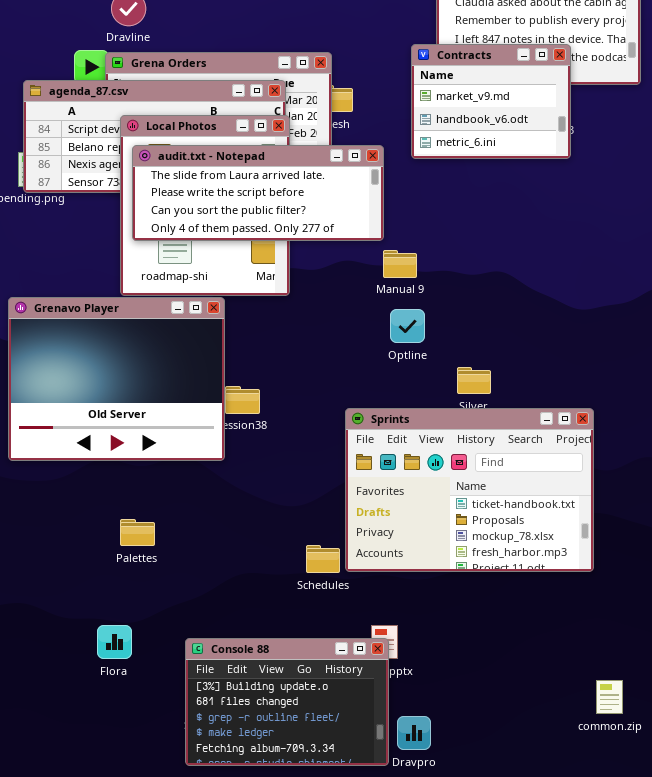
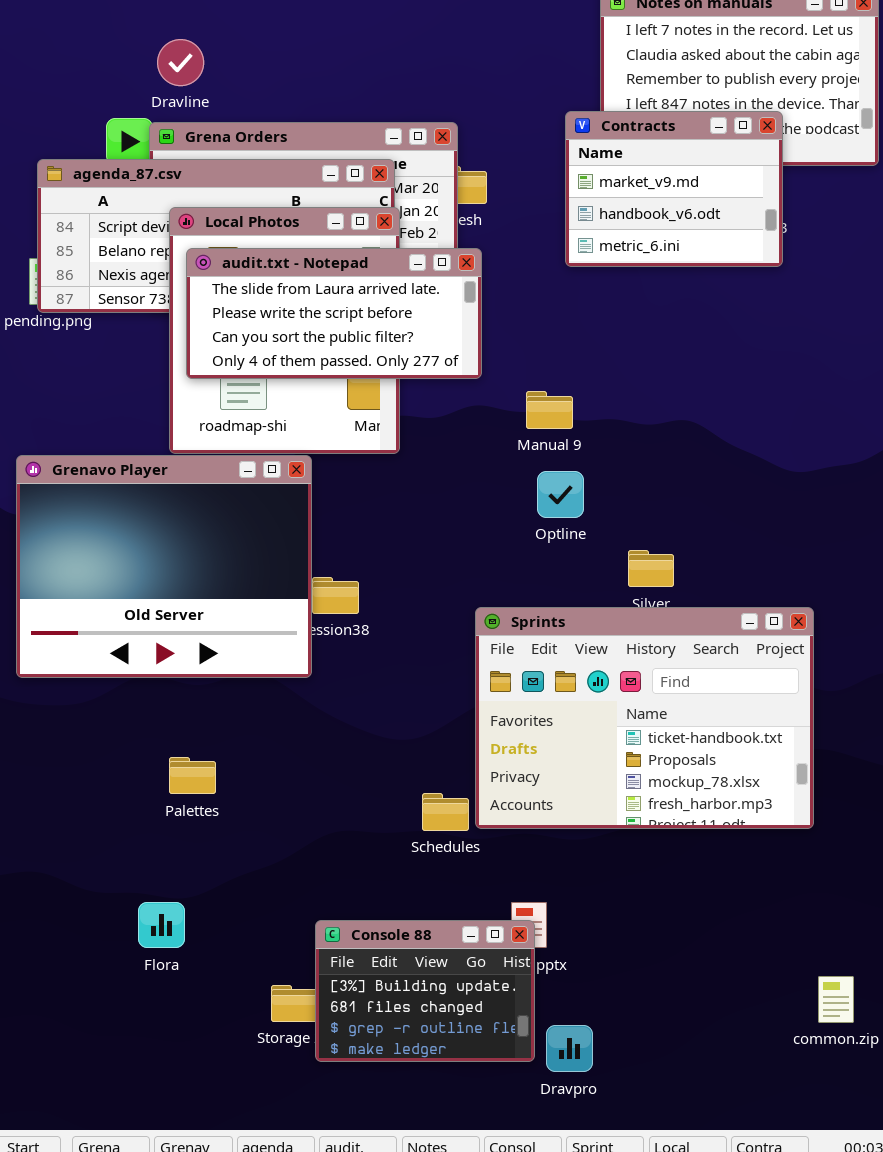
audit.txt - Notepad: [132,145,384,241] -> [186,248,482,379], resized
Console 88: [185,638,389,766] -> [315,920,535,1062], resized

